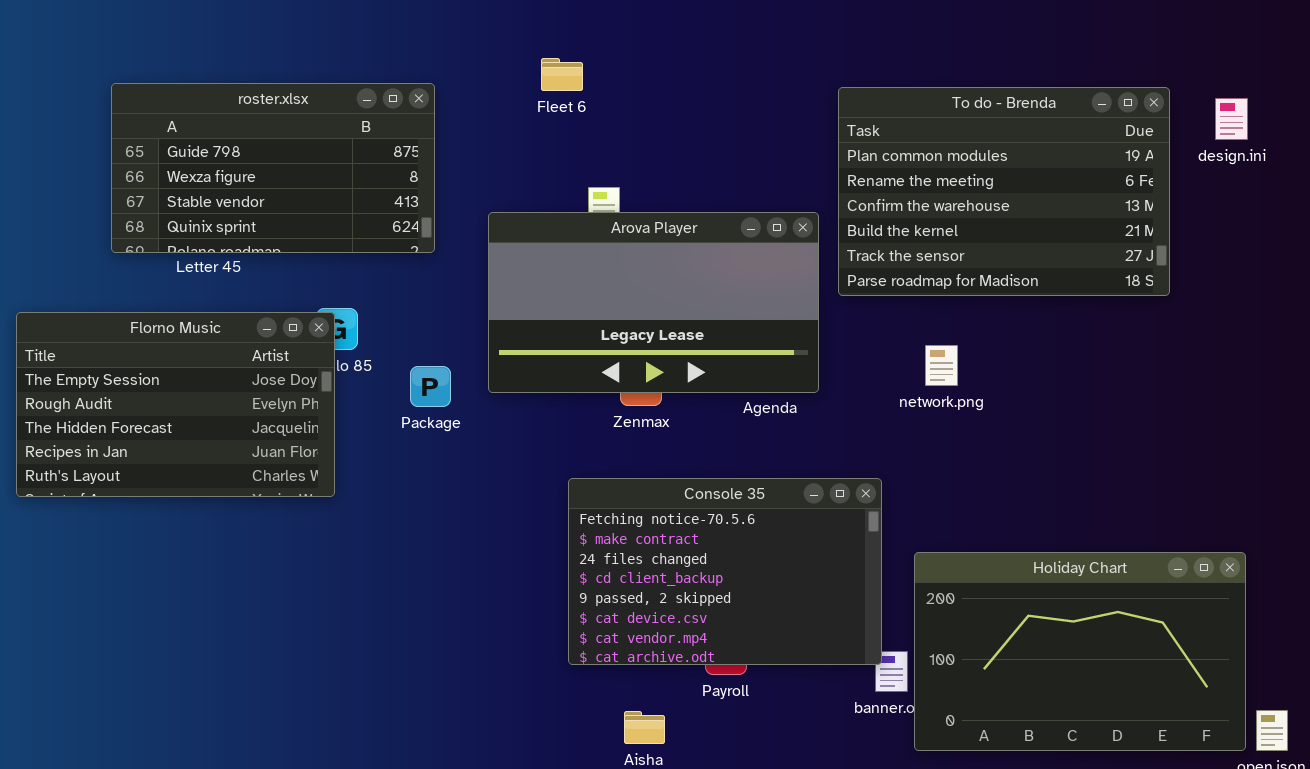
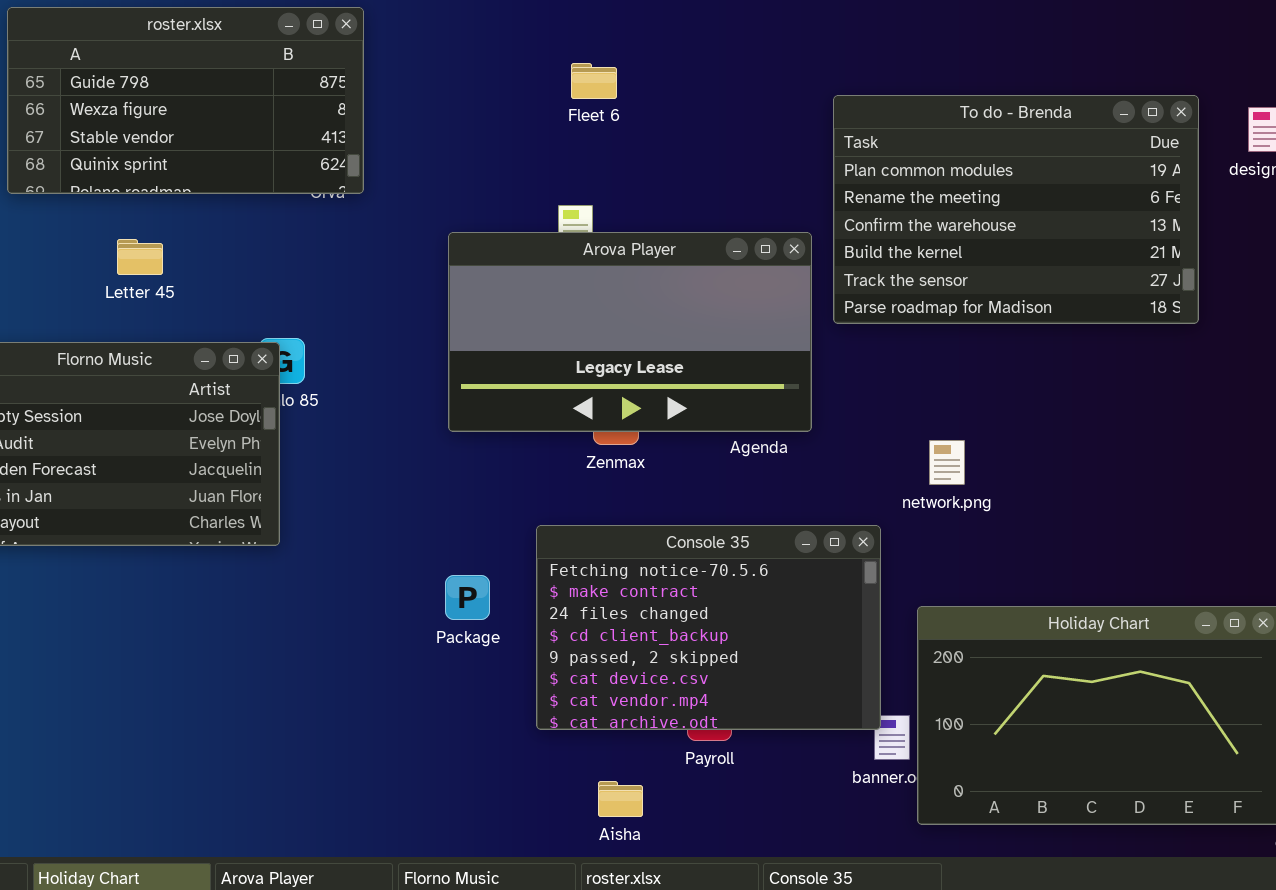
Fleet 6: [541,58,583,91] -> [571,63,617,99], moved
roster.xlsx: [111,83,435,253] -> [7,7,364,194], moved
network.png: [925,345,958,386] -> [929,440,965,485], moved
Package: [410,366,451,407] -> [445,575,490,620], moved

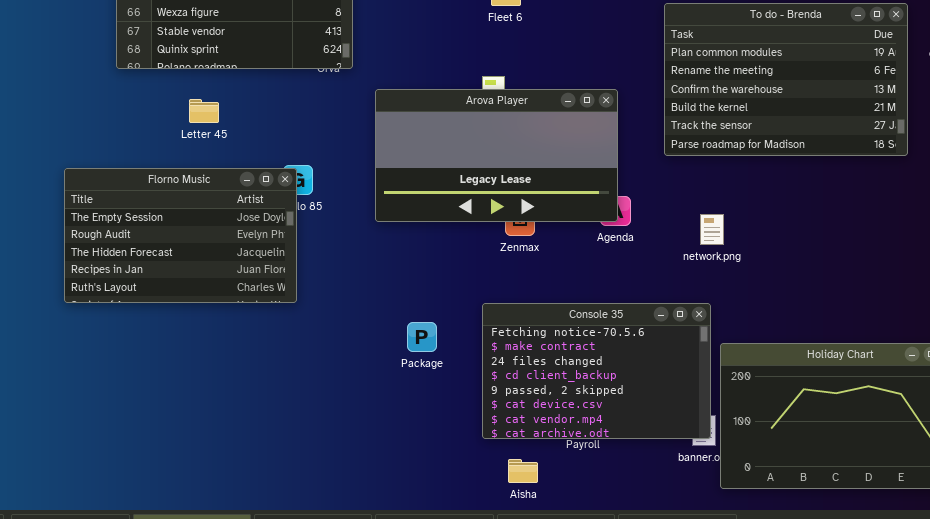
Arova Player: [448,232,812,432] -> [375,89,618,222], moved
network.png: [929,440,965,485] -> [700,214,724,245], moved
Console 35: [536,525,881,730] -> [482,303,711,439], moved

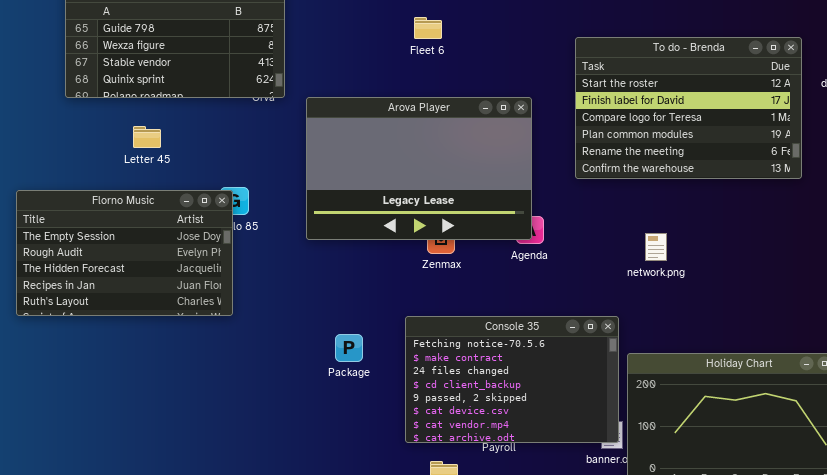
To do - Brenda: [664,3,908,156] -> [575,37,802,179], scrolled up 3 rows
Arova Player: [375,89,618,222] -> [306,97,532,240], resized
network.png: [700,214,724,245] -> [645,233,667,261], moved

